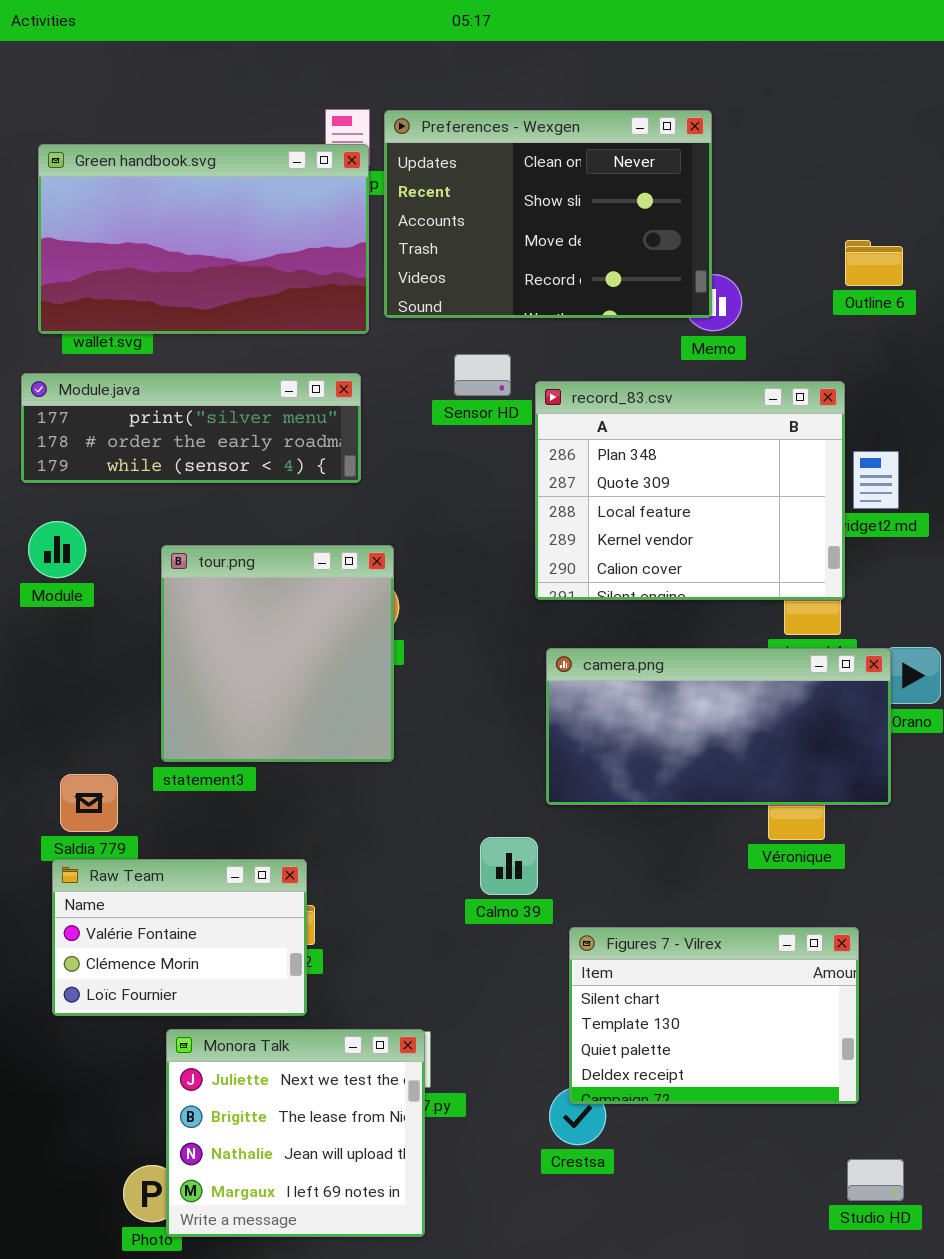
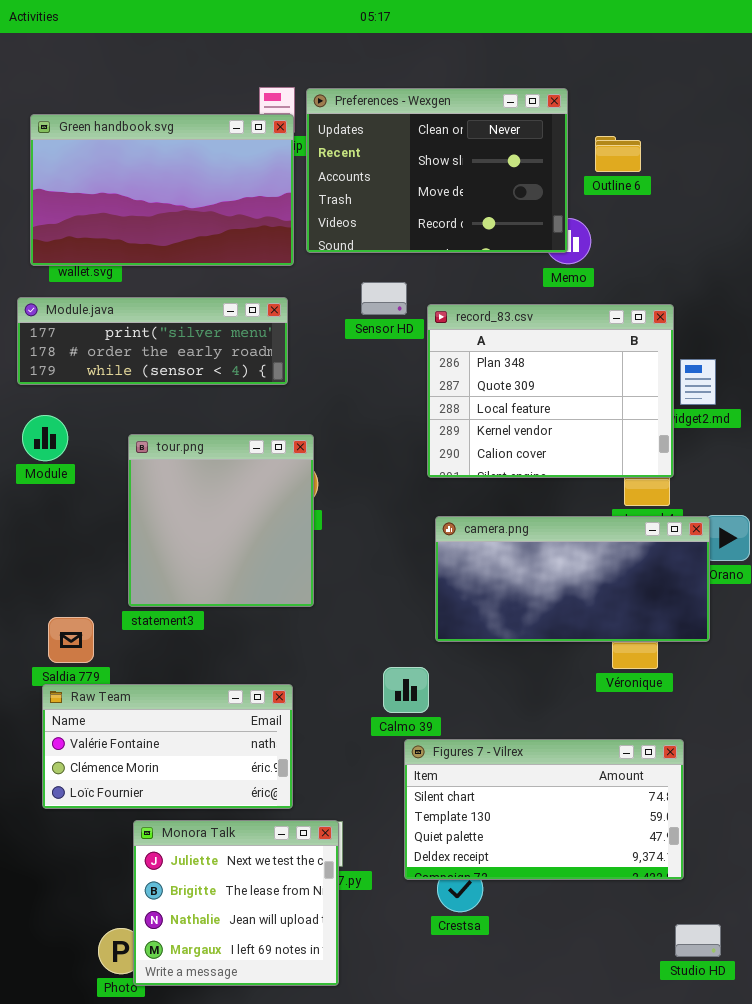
Outline 6: [845,240,903,286] -> [595,136,641,172], moved
Raw Team: [52,859,307,1016] -> [42,684,293,809], resized
Figures 7 - Vilrex: [569,927,859,1104] -> [404,739,684,880], resized

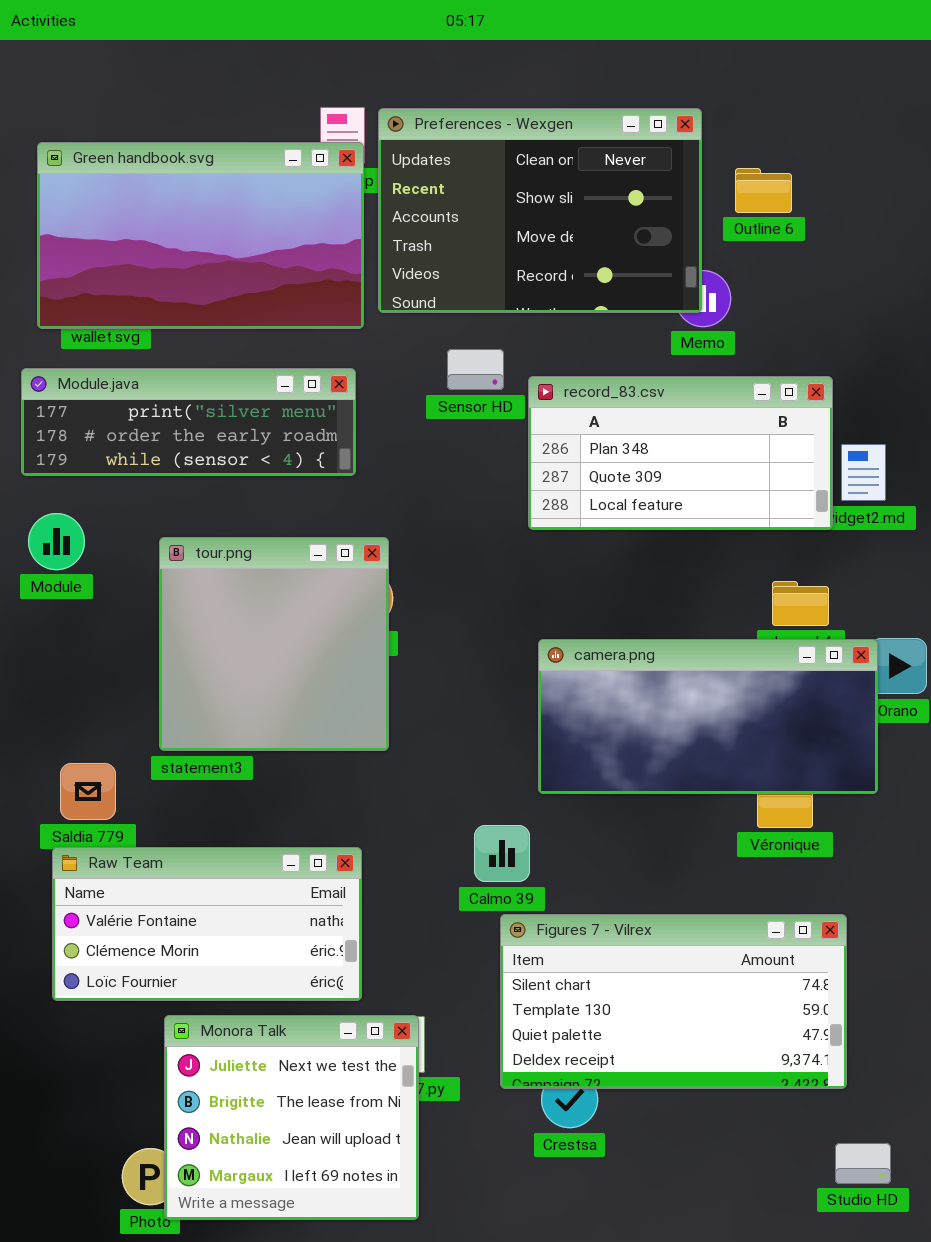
record_83.csv: [427,304,674,478] -> [528,376,833,530], resized

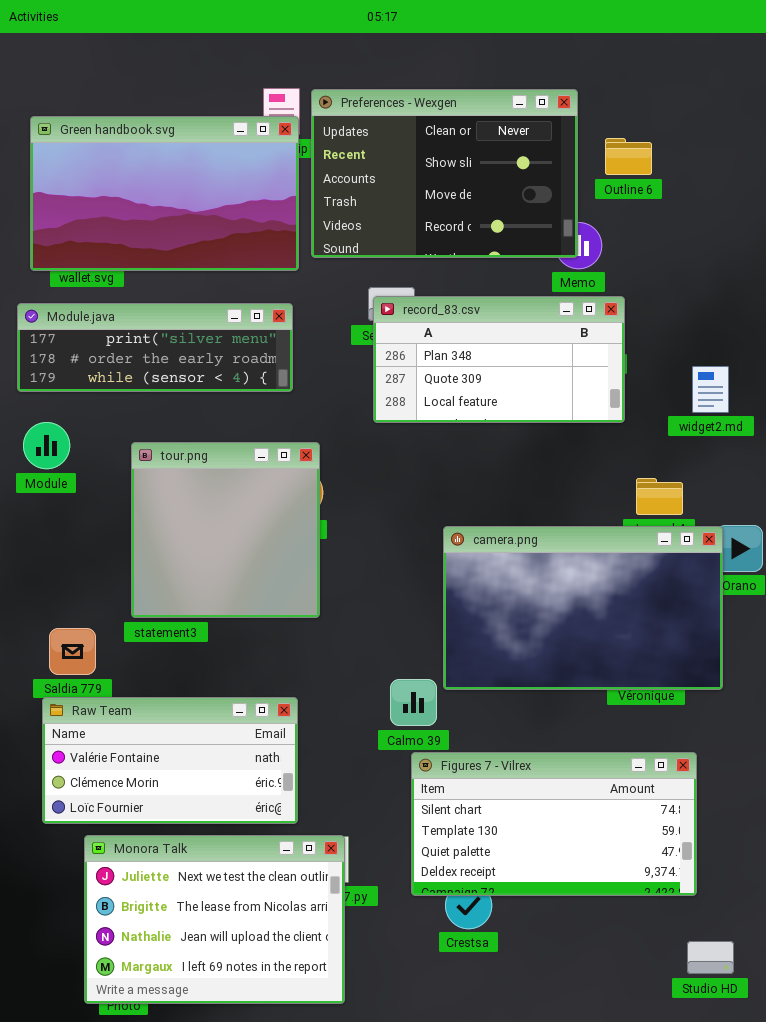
record_83.csv: [528,376,833,530] -> [373,296,625,423], moved
camera.png: [538,639,878,794] -> [443,526,723,690], resized
Monora Talk: [164,1015,419,1220] -> [84,835,345,1004], resized

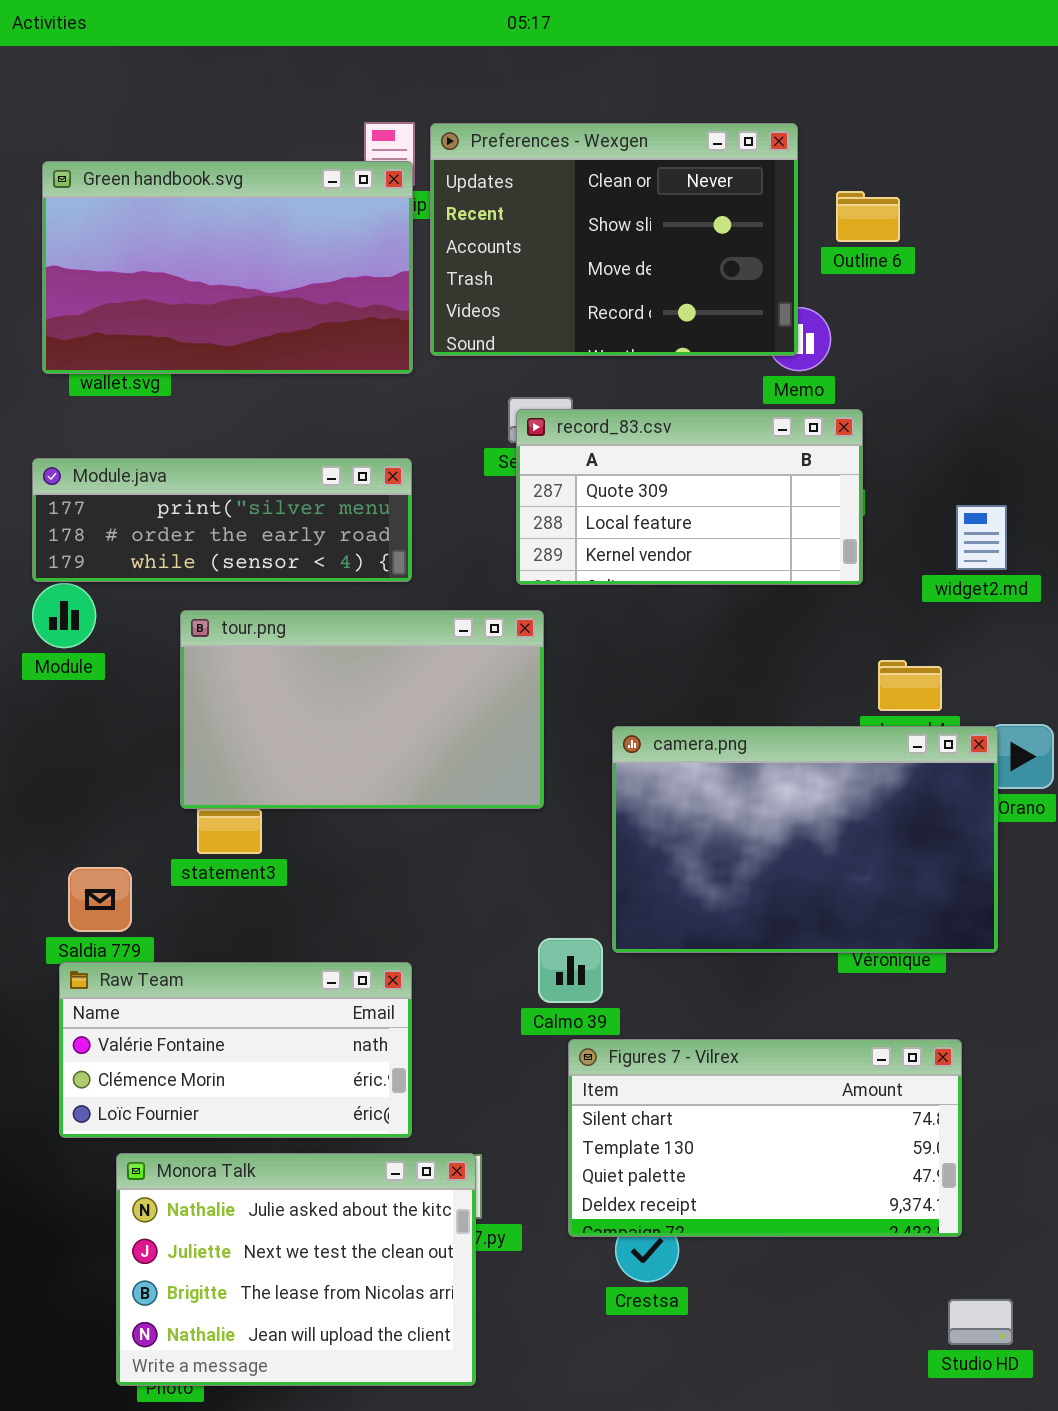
record_83.csv: [373,296,625,423] -> [516,409,863,585], scrolled down 1 row
Module.java: [17,303,293,392] -> [32,458,412,582], moved
tour.png: [131,442,320,618] -> [180,610,544,809], resized
Monora Talk: [84,835,345,1004] -> [116,1153,476,1386], scrolled up 1 row

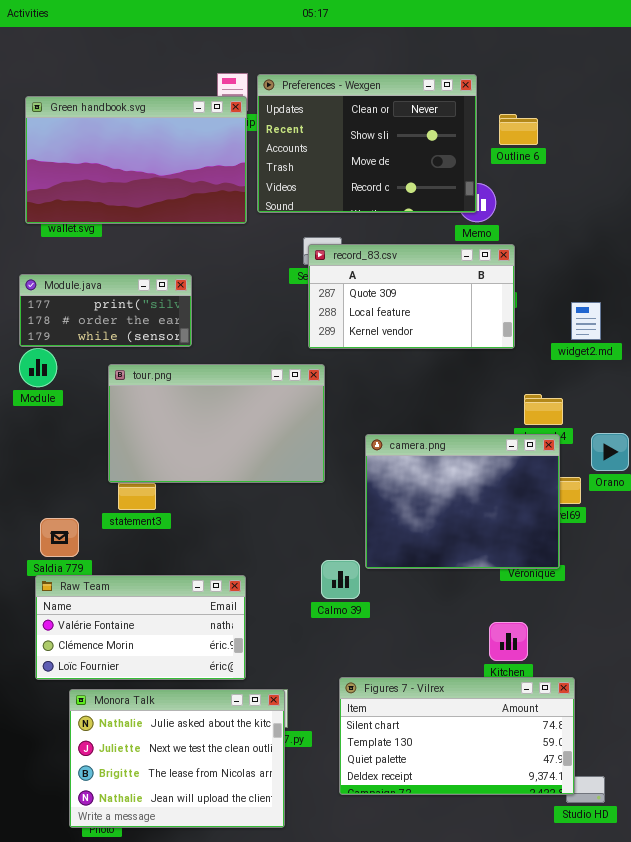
Module.java: [32,458,412,582] -> [19,274,192,347], resized
camera.png: [612,726,998,953] -> [365,434,560,569], resized
Figures 7 - Vilrex: [568,1039,962,1237] -> [339,677,575,795], moved

